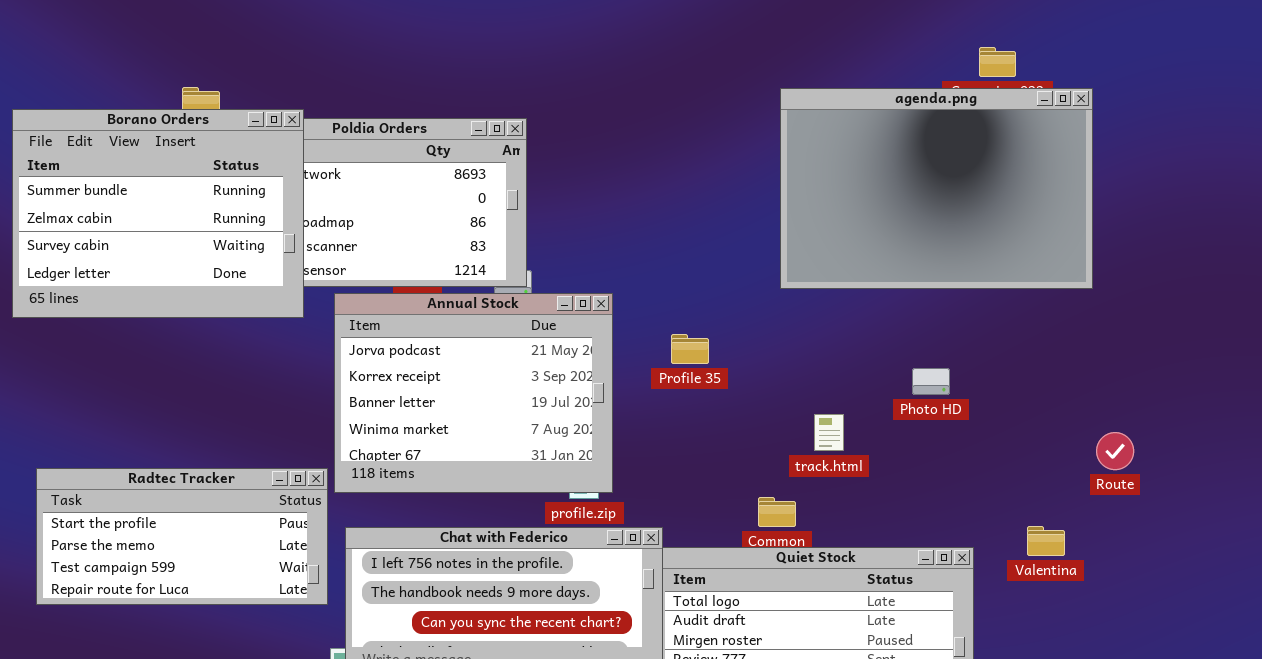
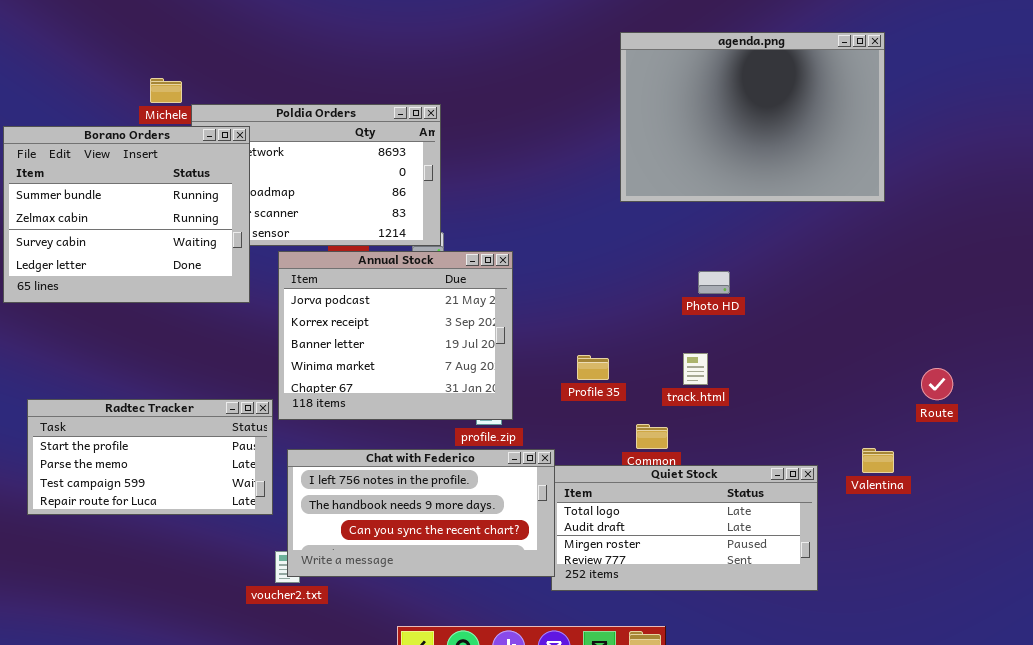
agenda.png: [780,88,1093,289] -> [620,32,885,202], moved
Borano Orders: [12,109,304,318] -> [3,126,250,303], moved
Profile 35: [671,334,709,364] -> [577,355,609,380], moved
Photo HD: [912,368,950,395] -> [698,271,730,294], moved

